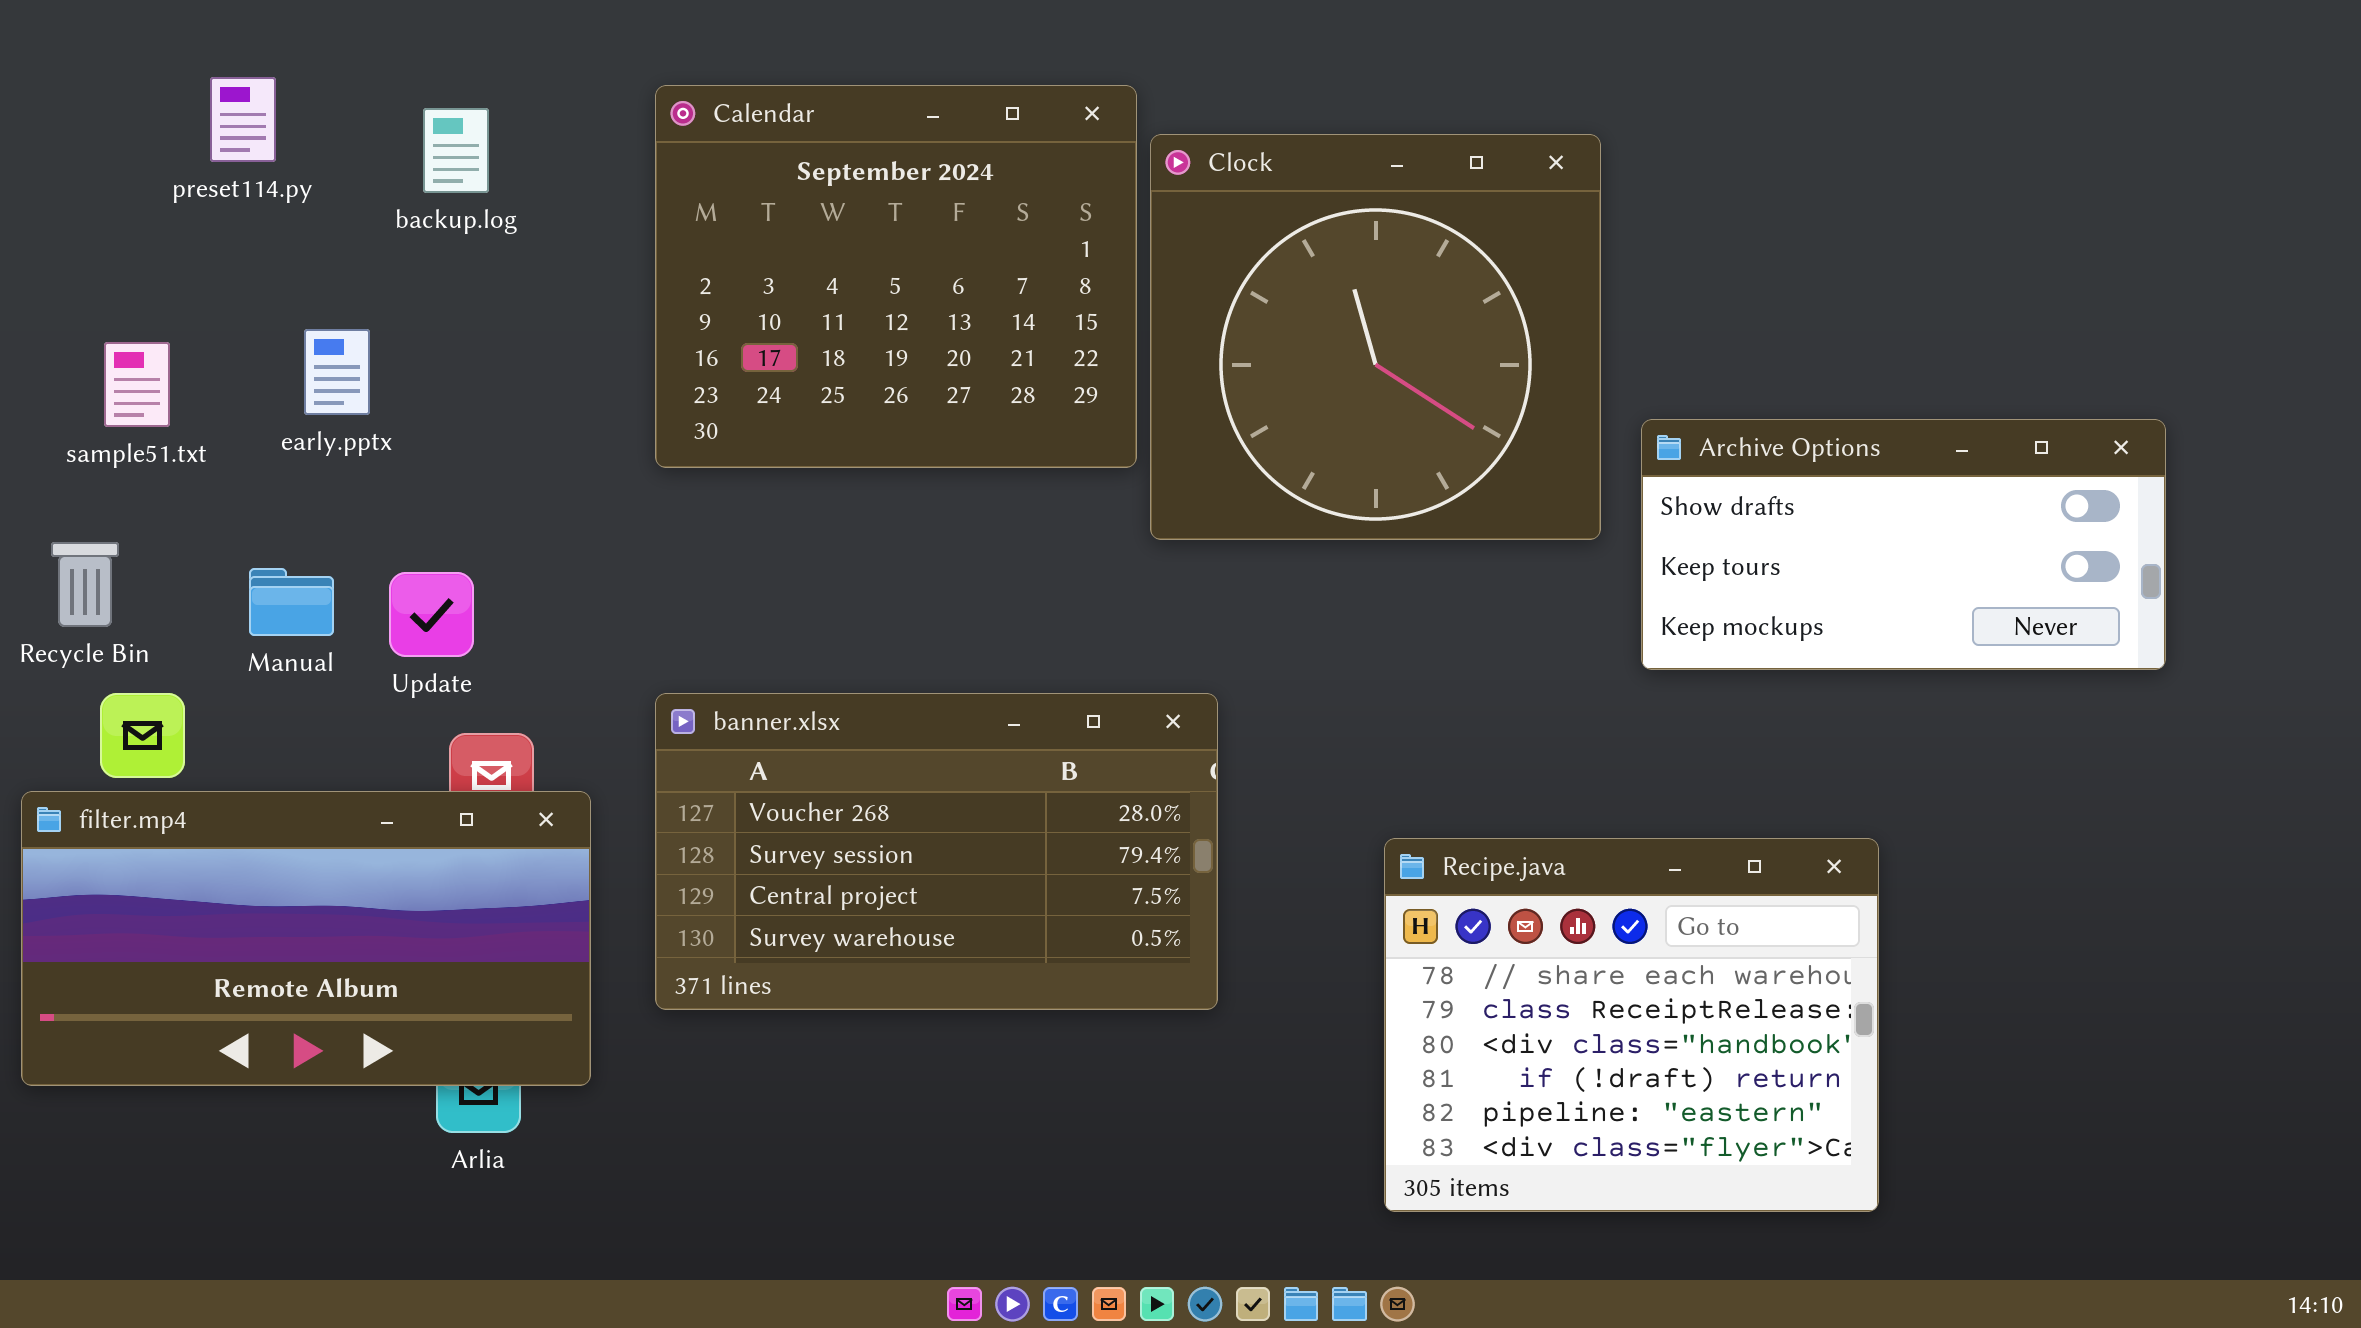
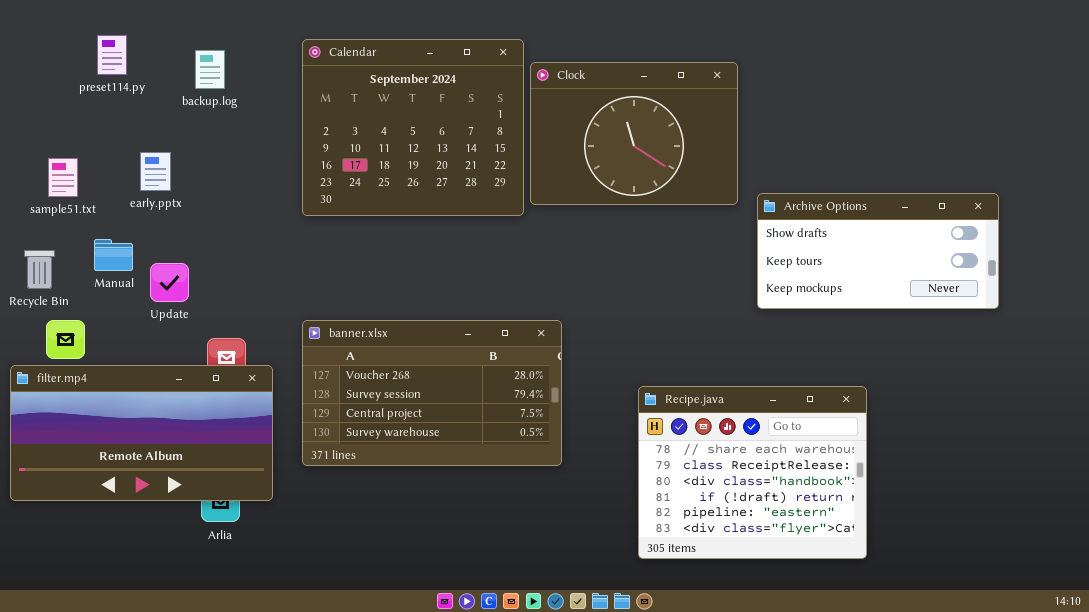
Clock: [1150,134,1601,540] -> [530,62,738,205], resized
Manual: [249,568,334,636] -> [94,239,133,271], moved
Update: [389,572,474,657] -> [150,263,189,302], moved

